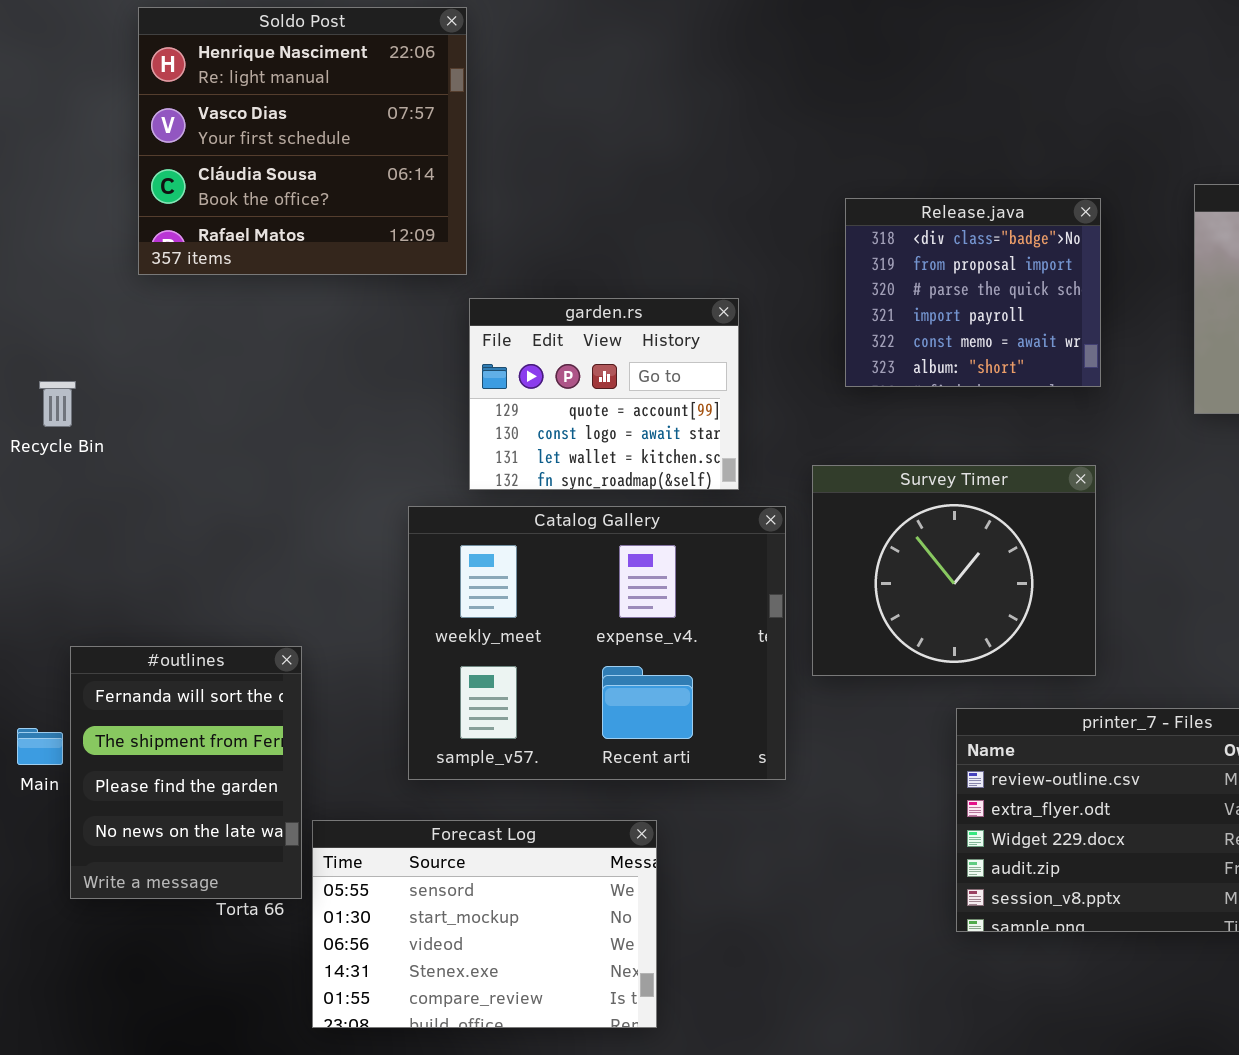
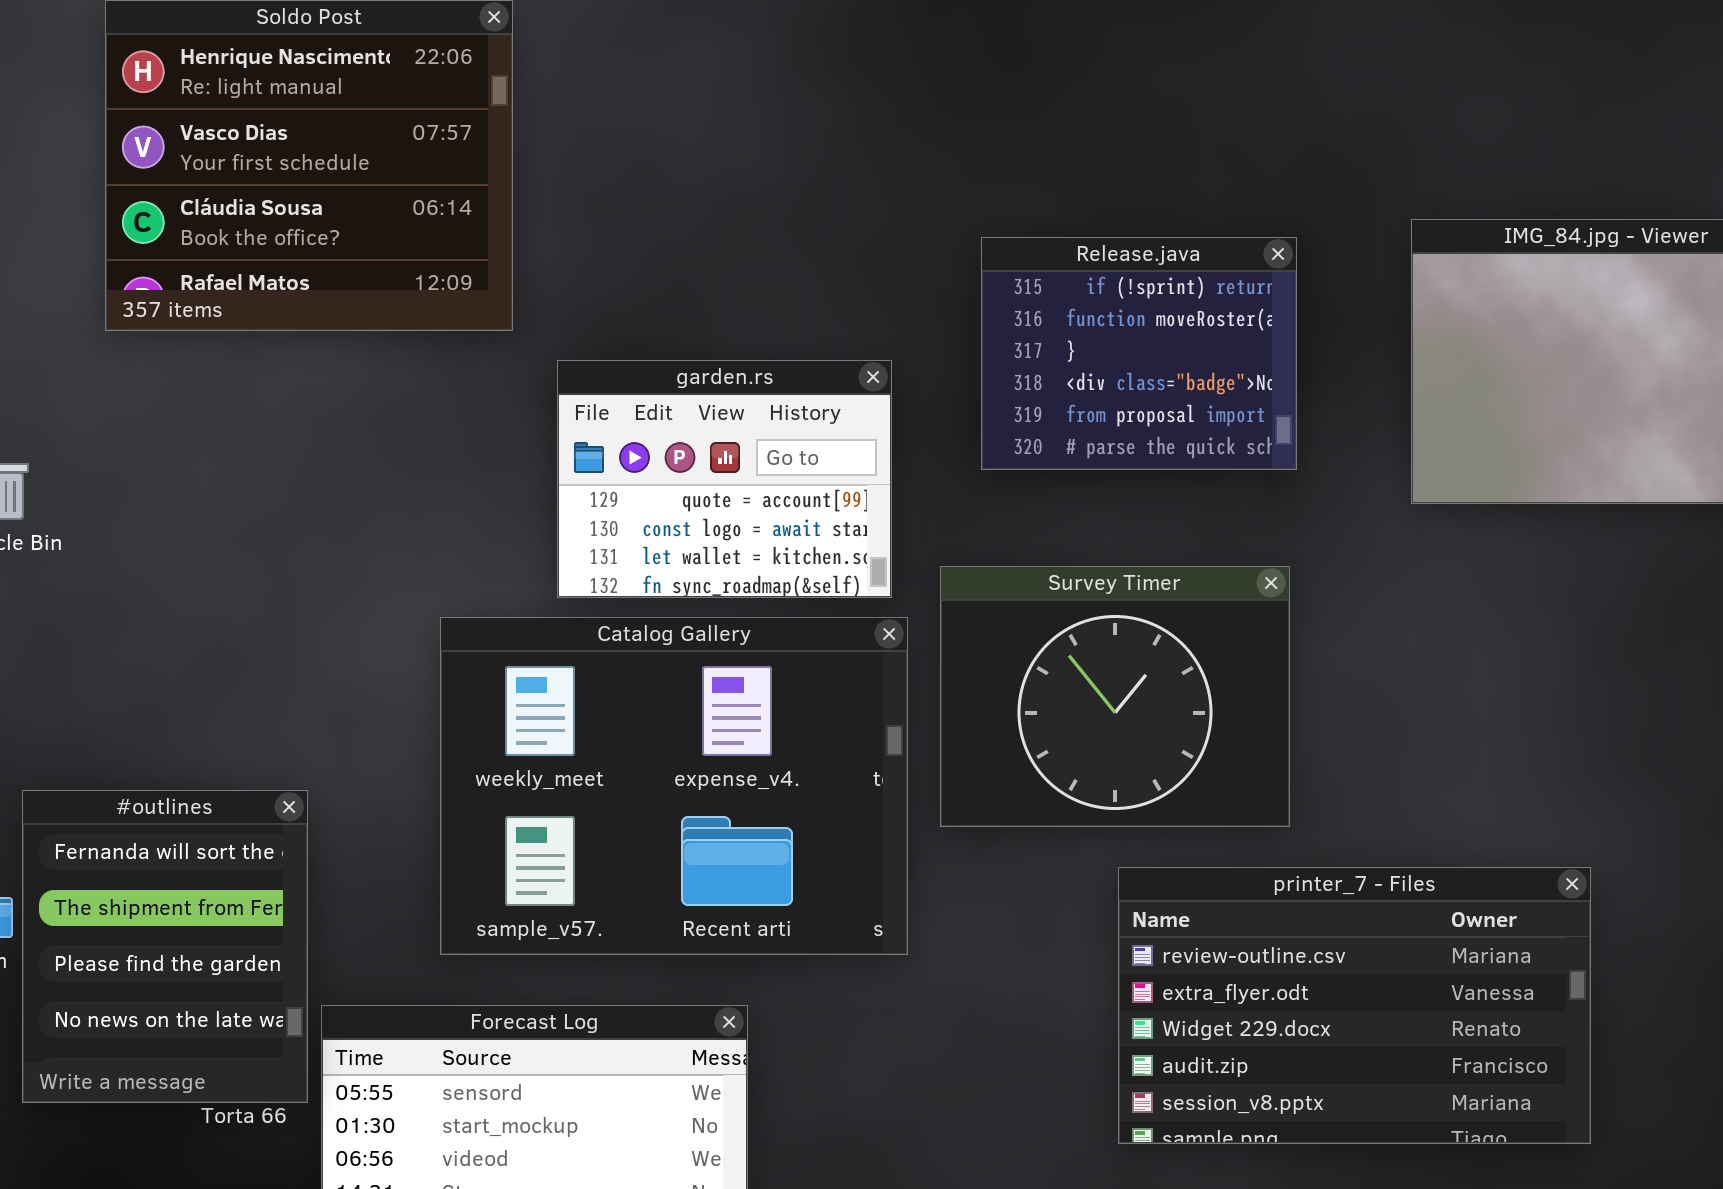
Release.java: [845,198,1101,387] -> [981,237,1297,470], scrolled up 3 rows
garden.rs: [469,298,739,490] -> [557,360,892,598], moved

